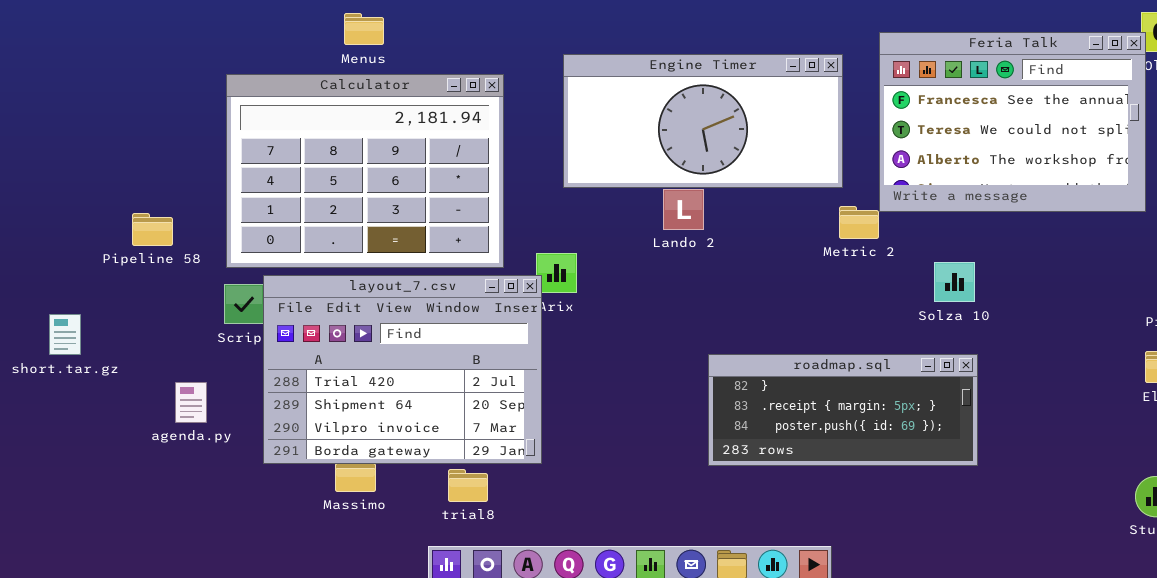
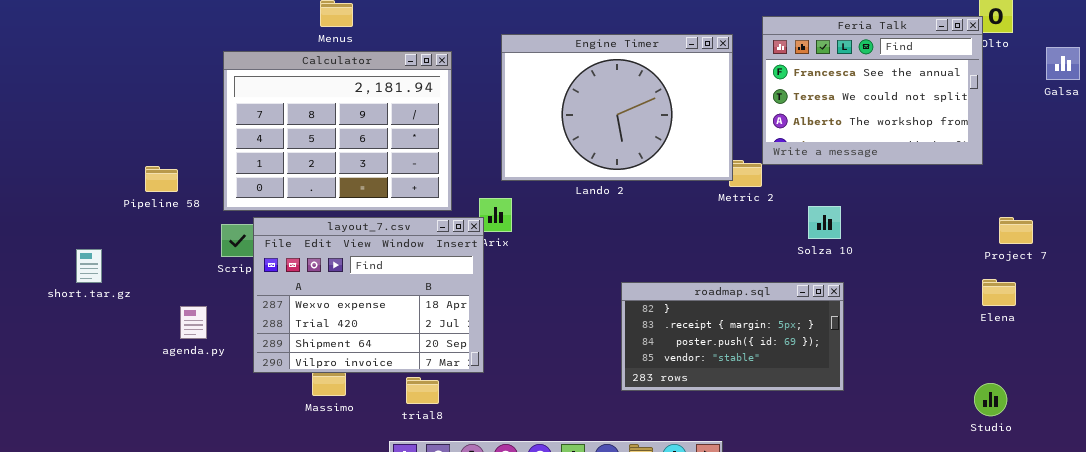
Engine Timer: [563,54,843,188] -> [501,34,733,181], resized
layout_7.csv: [263,275,542,464] -> [253,217,484,373], scrolled up 1 row
roadmap.sql: [708,354,978,466] -> [621,282,844,391], resized

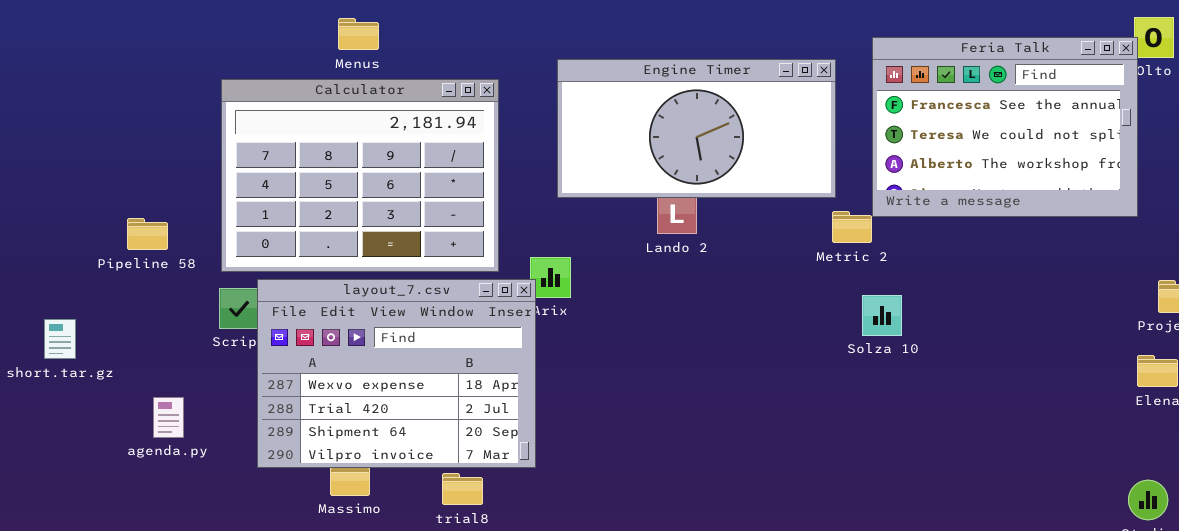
Engine Timer: [501,34,733,181] -> [557,59,836,198], resized
Solza 10: [808,206,841,239] -> [862,295,902,336], moved
roadmap.sql: [621,282,844,391] -> none, closed
agenda.py: [180,306,207,339] -> [153,397,184,438], moved

